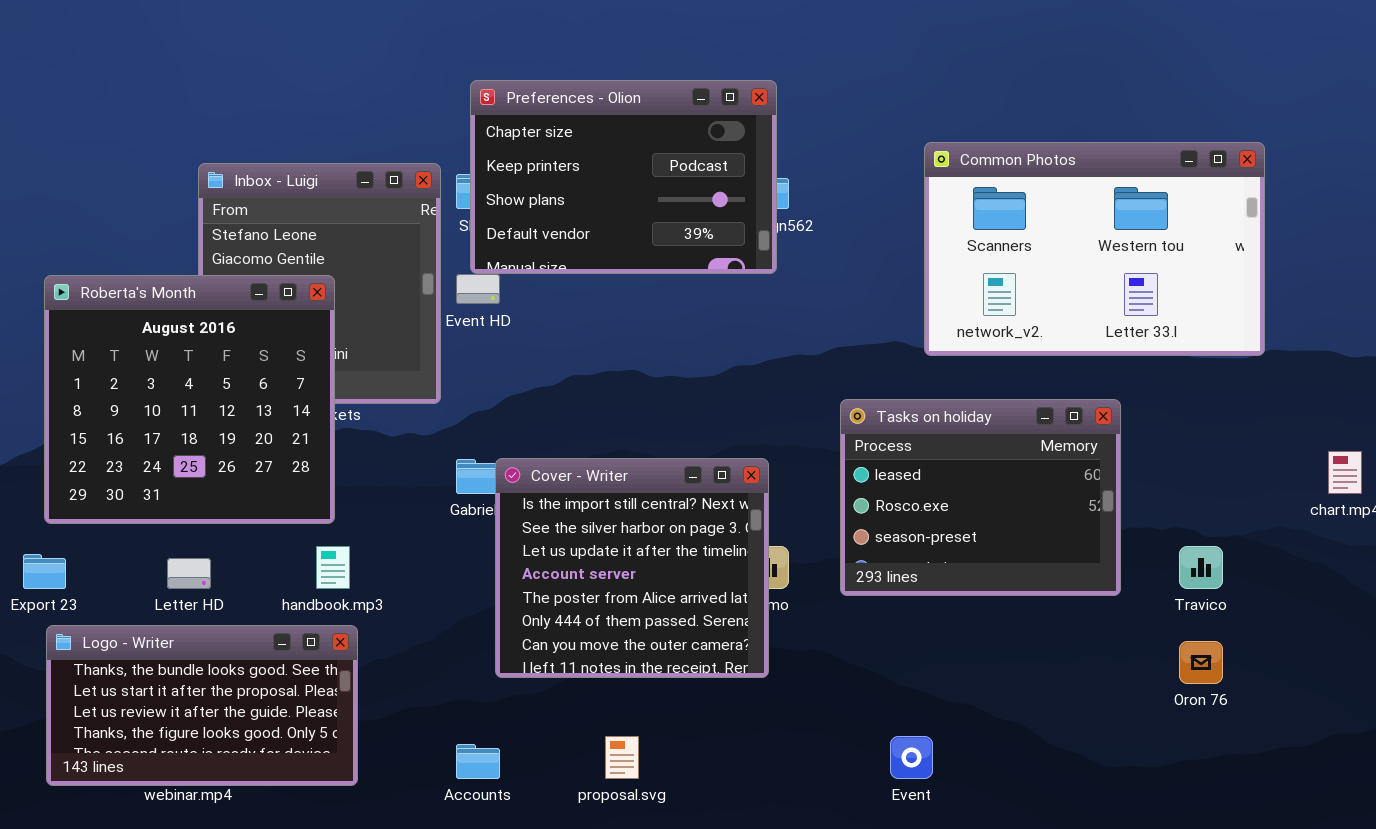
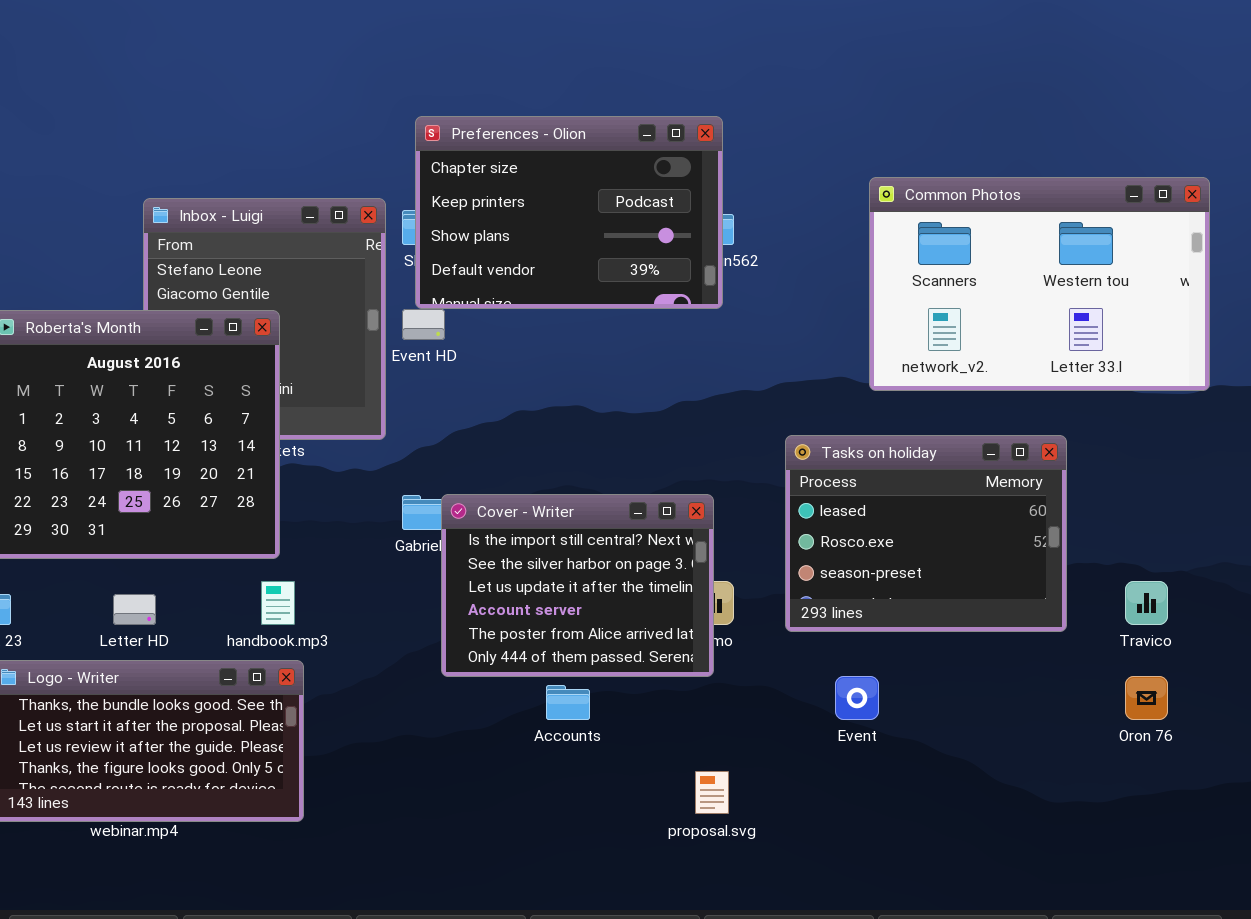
Cover - Writer: [495,458,769,678] -> [441,494,714,677], resized
proposal.svg: [605,736,639,779] -> [695,771,729,814], moved
Event: [890,736,933,779] -> [835,676,879,720], moved
Accounts: [456,744,500,779] -> [546,685,590,720], moved

